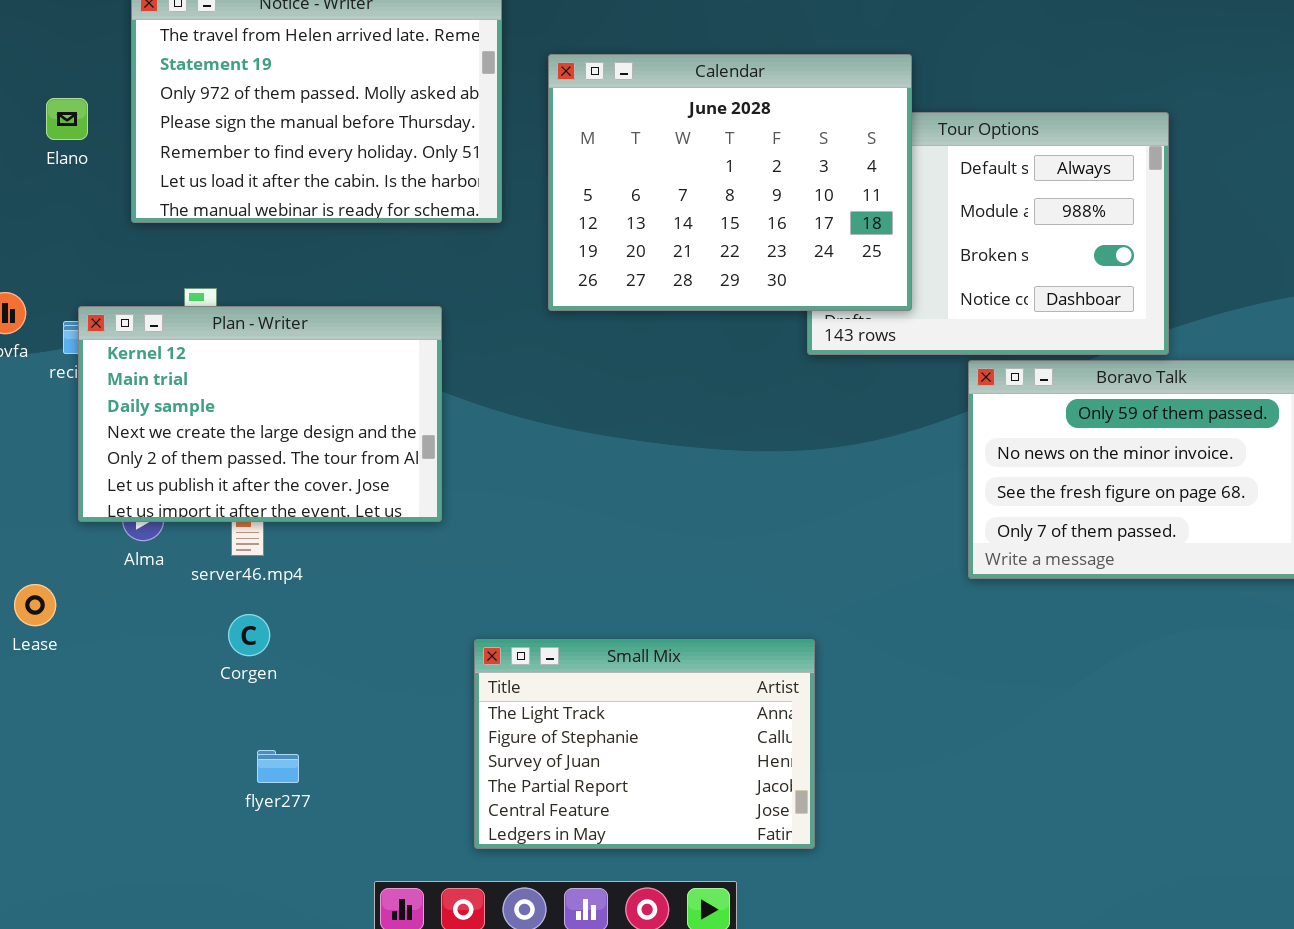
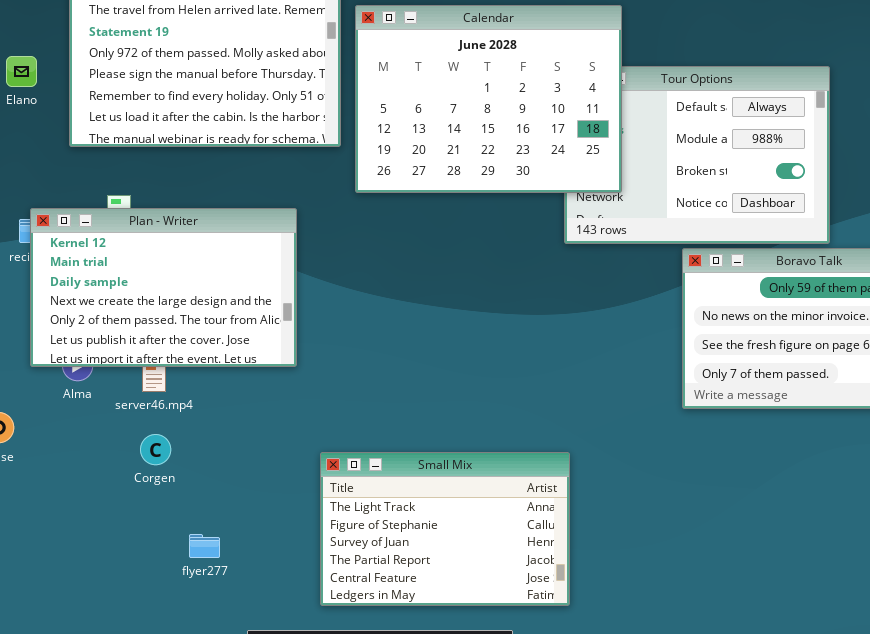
Calendar: [548,54,912,311] -> [355,5,622,193], moved
flyer277: [257,750,299,783] -> [189,534,220,558], moved

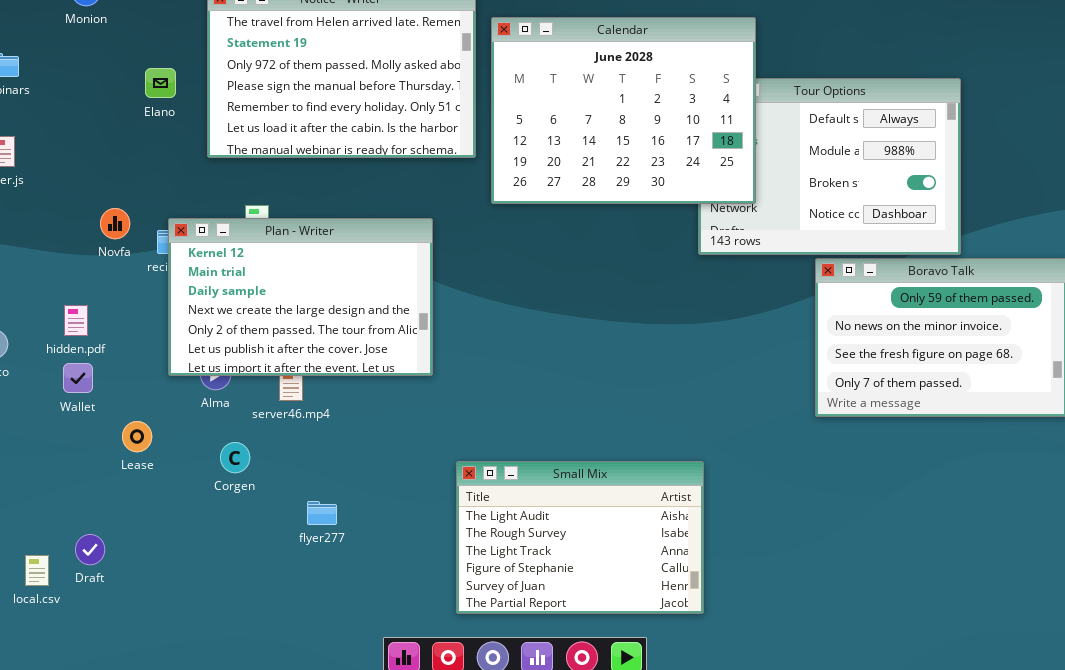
Corgen: [140,434,171,465] -> [220,442,250,473], moved
Small Mix: [320,452,570,606] -> [456,461,704,614], scrolled up 2 rows
flyer277: [189,534,220,558] -> [307,501,337,525], moved

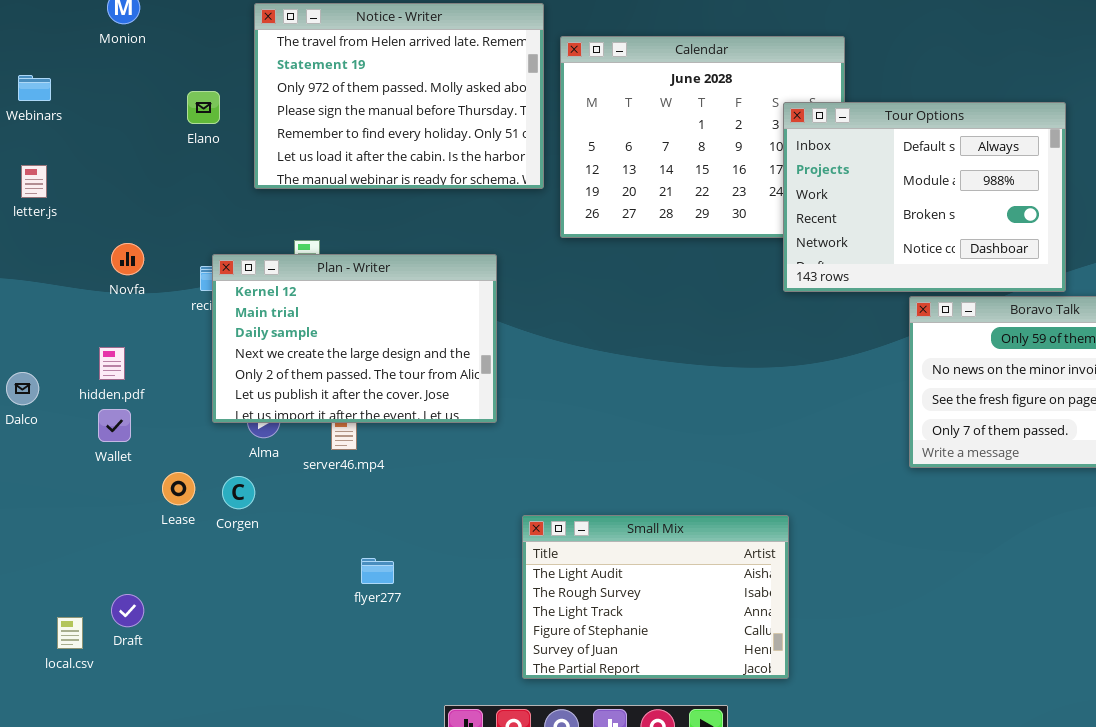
Tour Options: [698,78,961,255] -> [783,102,1066,292], raised
Novfa: [100,208,130,239] -> [111,243,144,275], moved
Corgen: [220,442,250,473] -> [222,476,255,509], moved

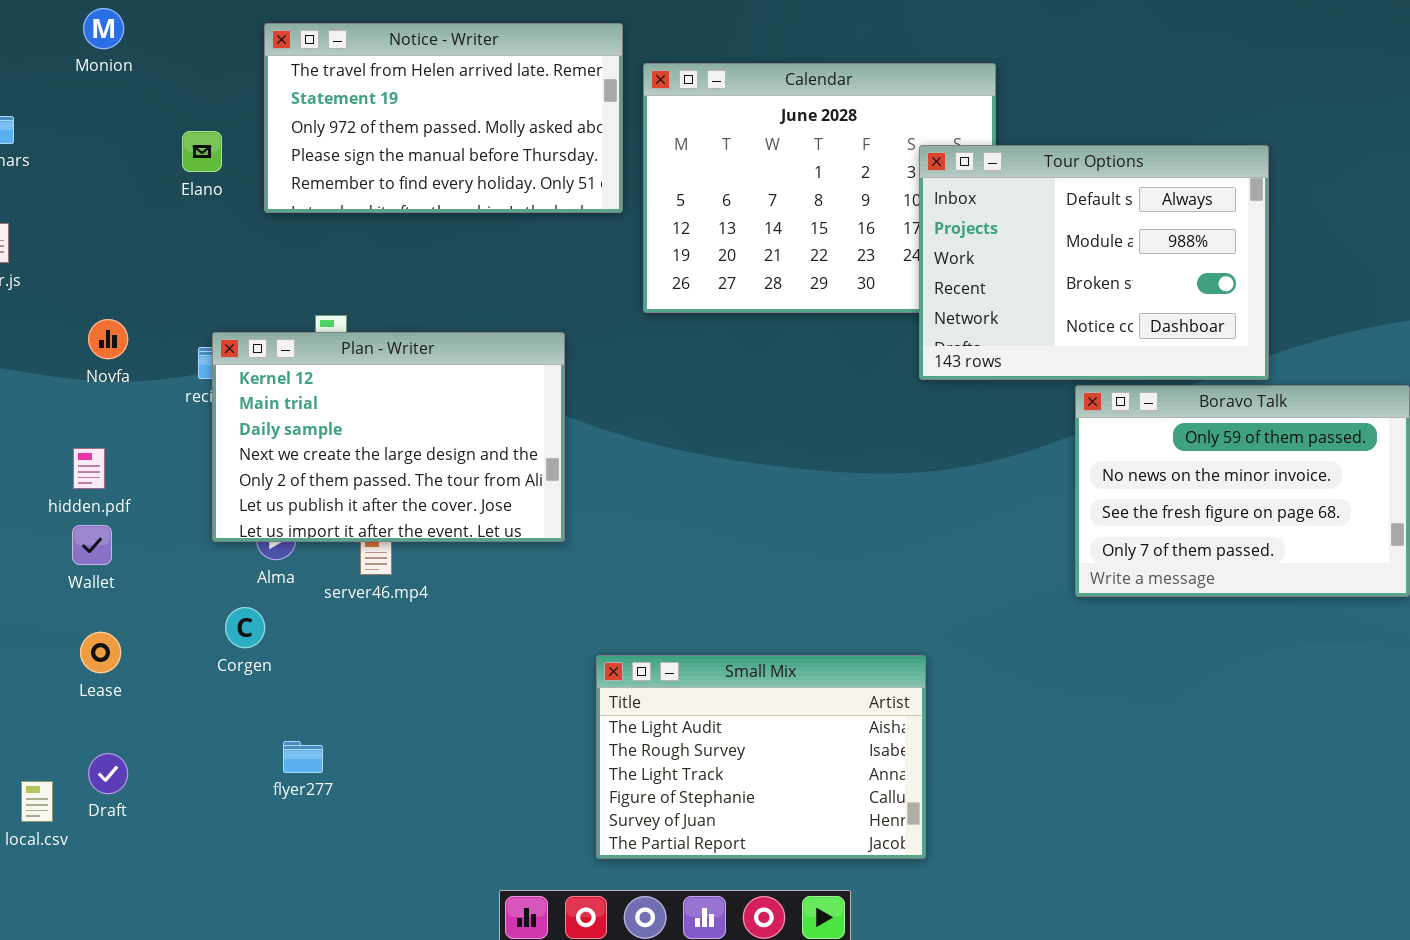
Notice - Writer: [254,3,544,189] -> [264,23,623,213], resized
Lease: [162,472,195,505] -> [80,632,121,673], moved
flyer277: [361,558,394,584] -> [283,741,323,773], moved

